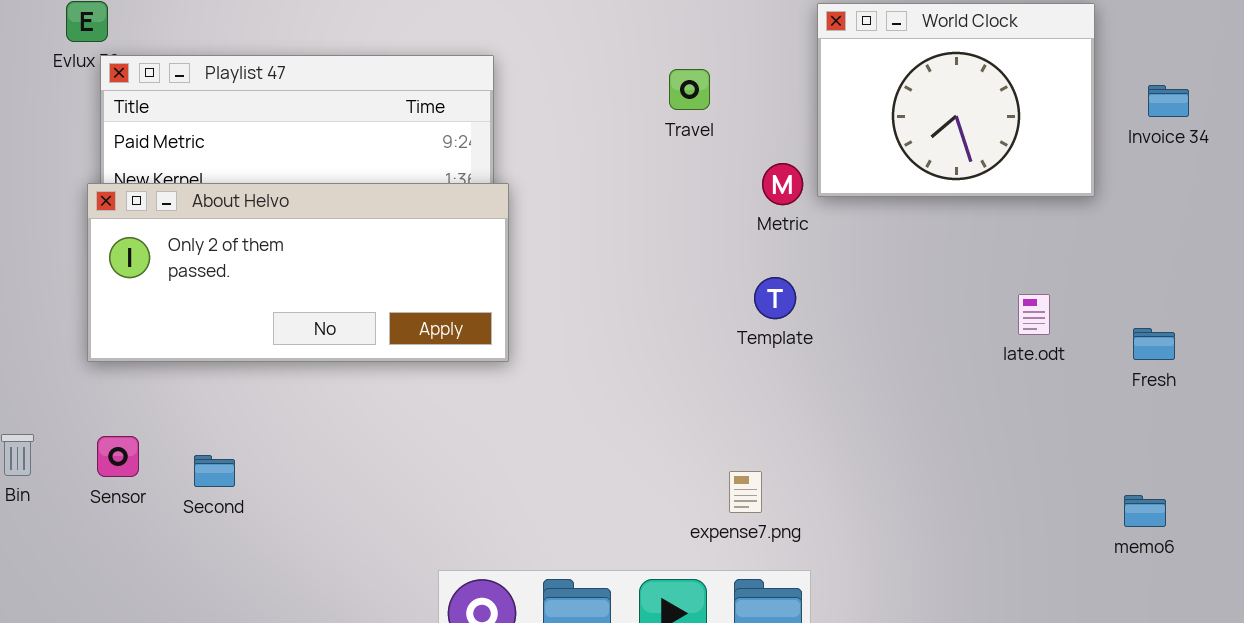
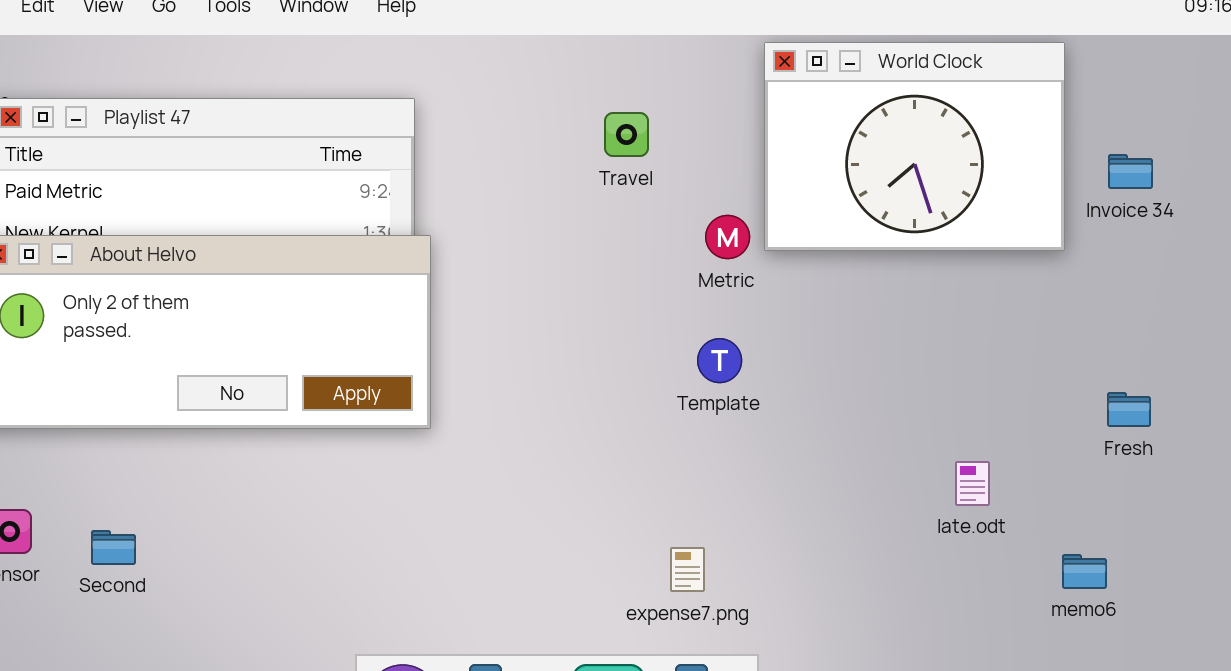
Invoice 34: [1148,85,1189,117] -> [1108,154,1153,189], moved
late.odt: [1018,294,1050,335] -> [955,461,990,506], moved
memo6: [1124,495,1166,527] -> [1062,554,1107,589], moved

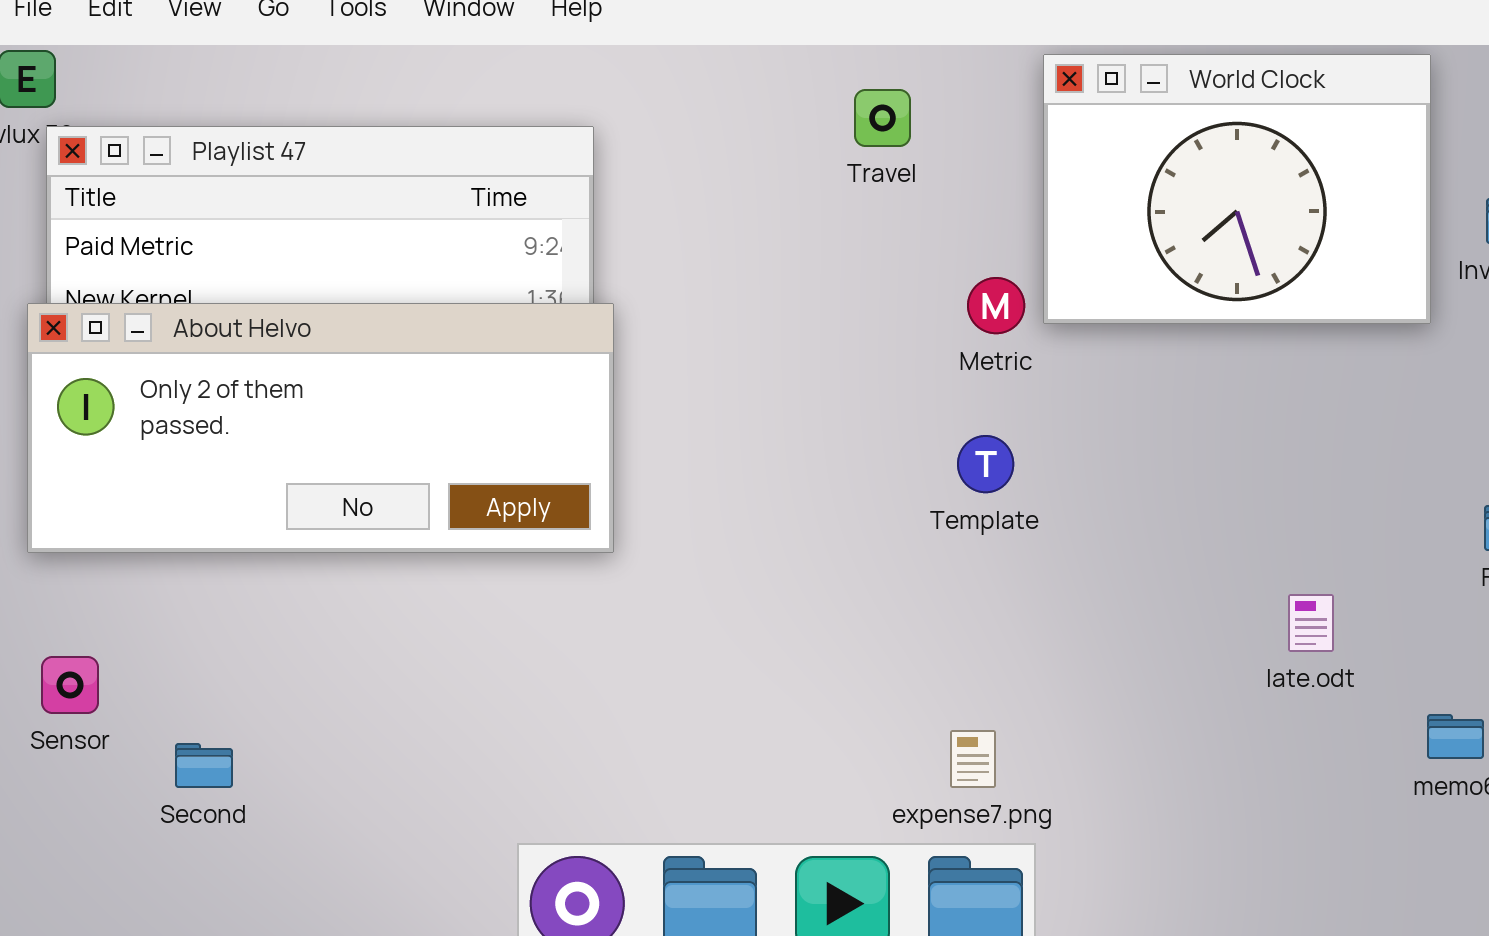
Travel: [604,112,649,157] -> [854,89,911,147], moved
Second: [91,530,136,565] -> [175,743,233,788], moved
expense7.png: [670,547,705,592] -> [950,730,996,788], moved

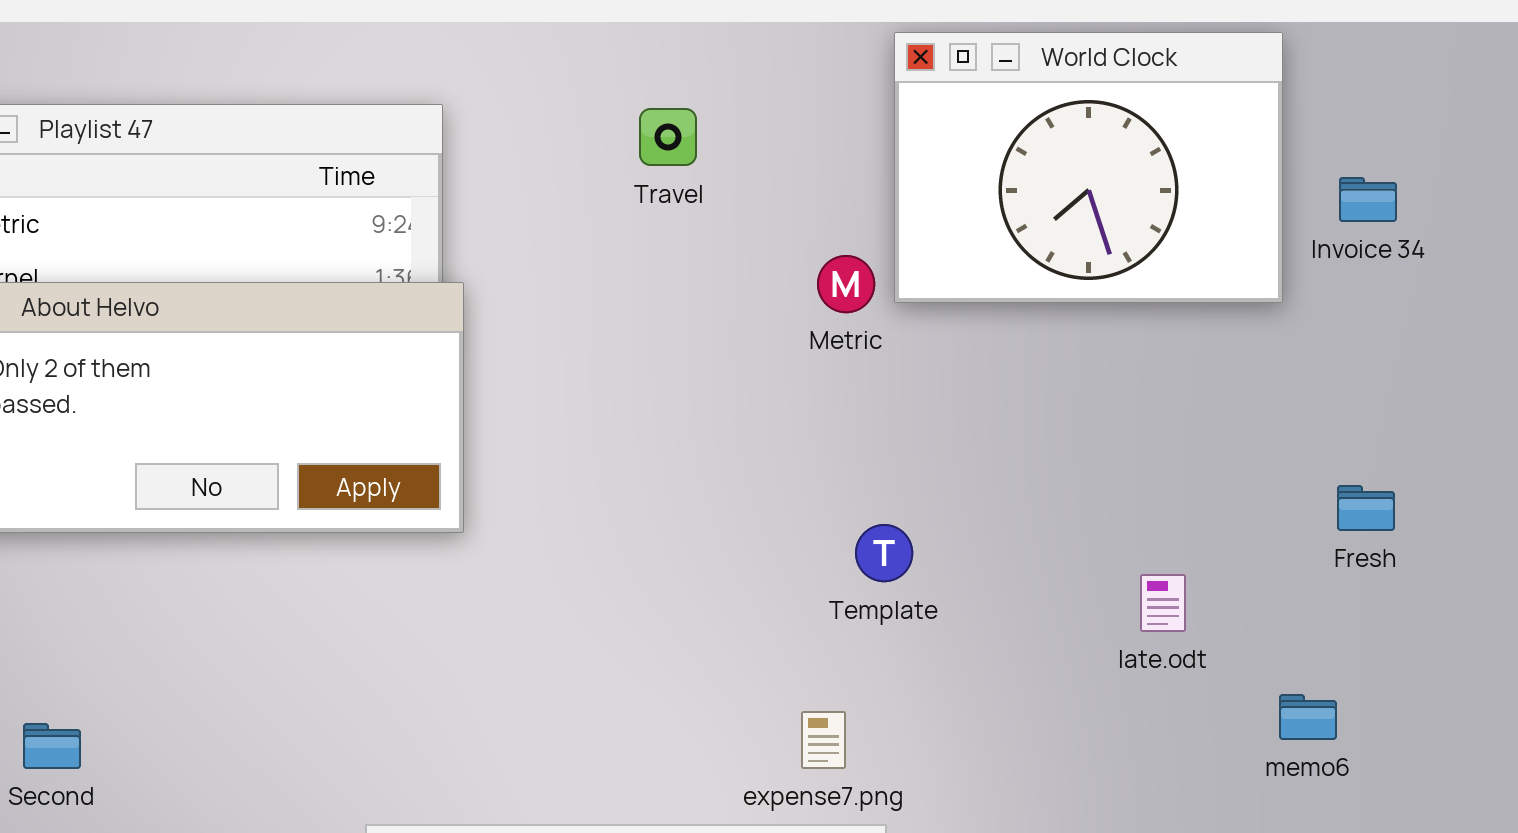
Travel: [854,89,911,147] -> [639,108,697,166], moved
Template: [957,435,1014,493] -> [855,524,913,582], moved

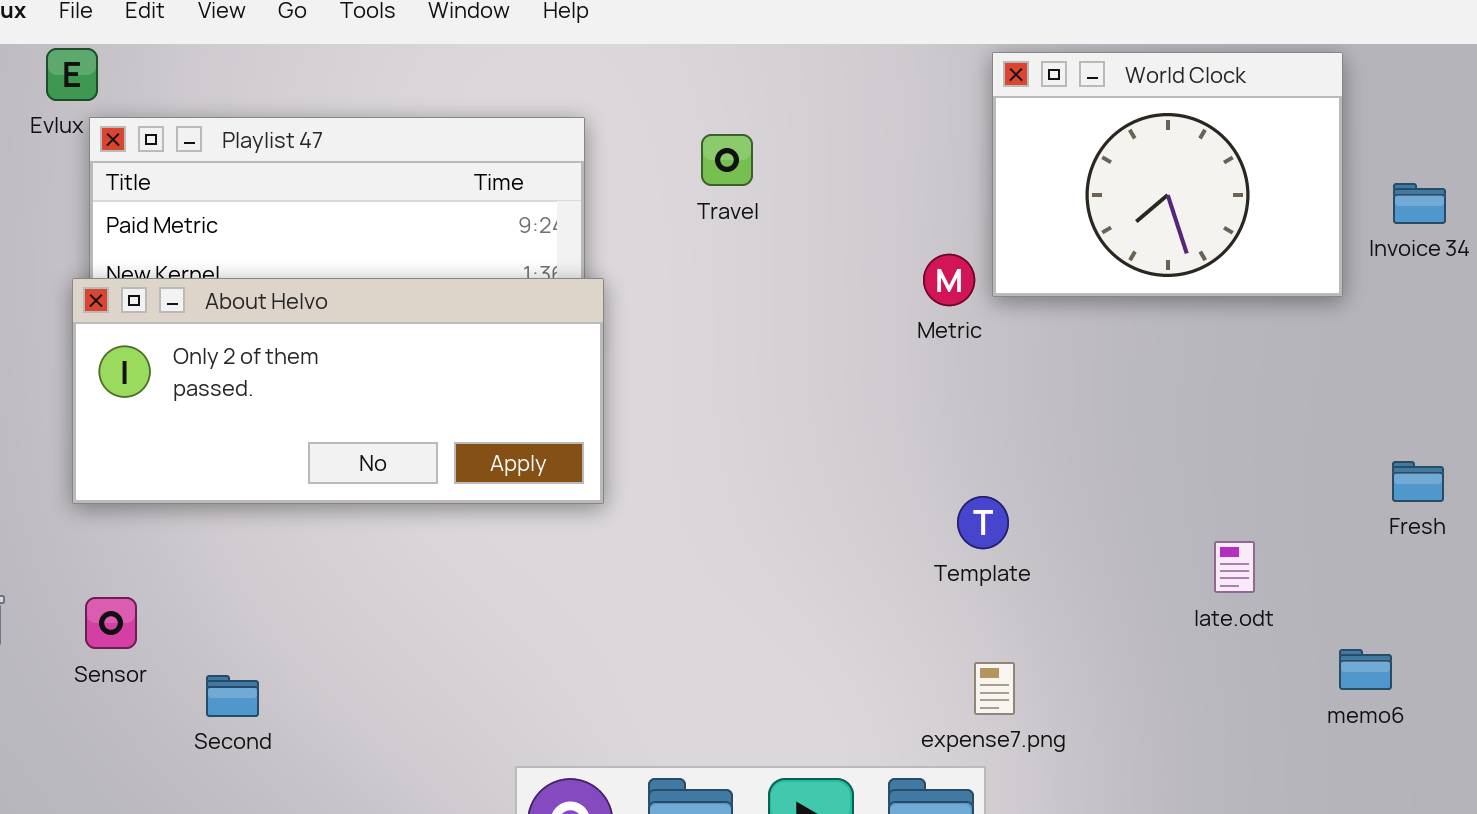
Travel: [639,108,697,166] -> [701,134,753,186], moved
expense7.png: [801,711,846,769] -> [974,662,1015,715], moved

